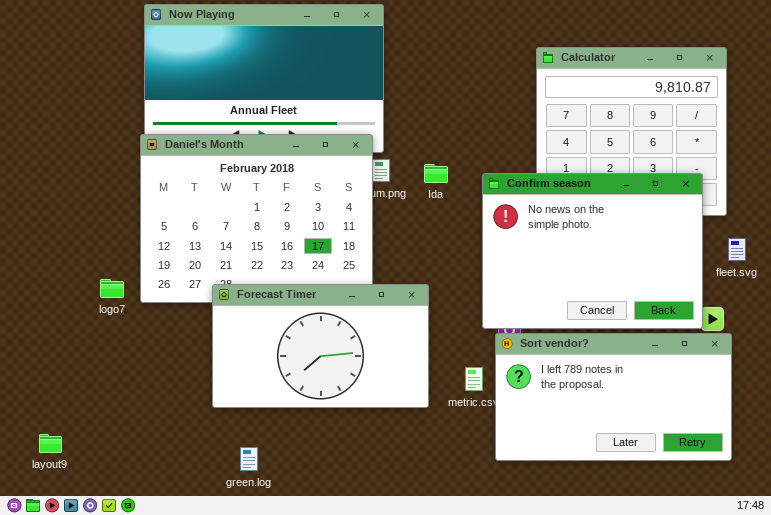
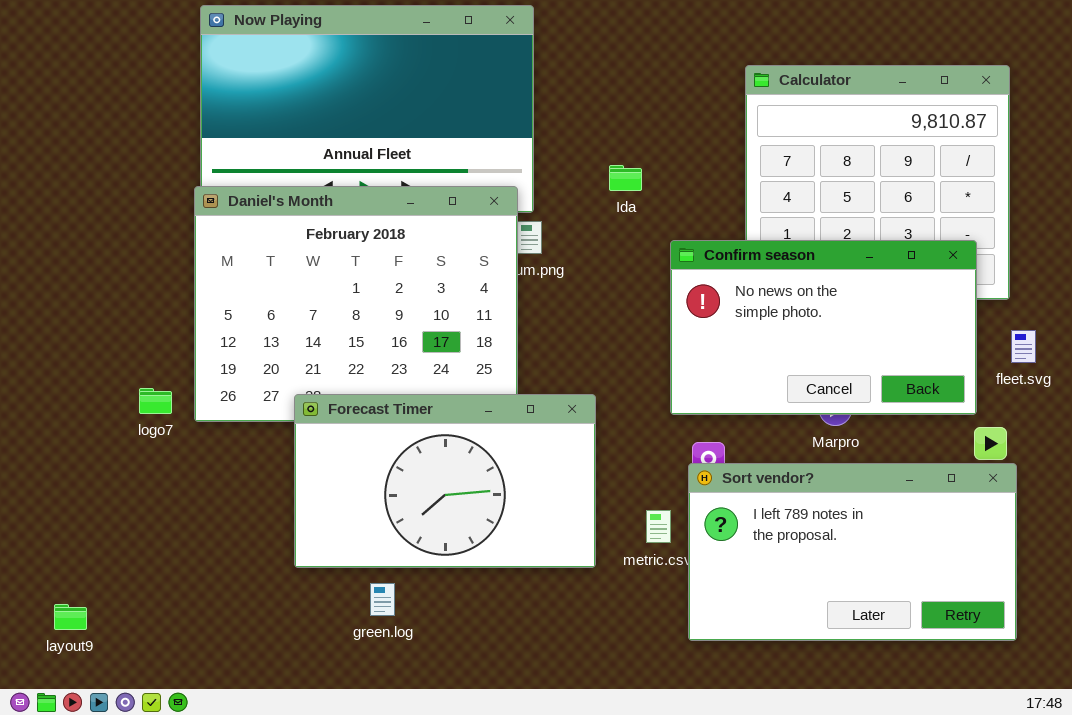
Ida: [424,164,448,183] -> [609,165,642,191], moved
Confirm season: [482,173,703,329] -> [670,240,977,415], resized
green.log: [240,447,258,471] -> [370,583,395,616], moved

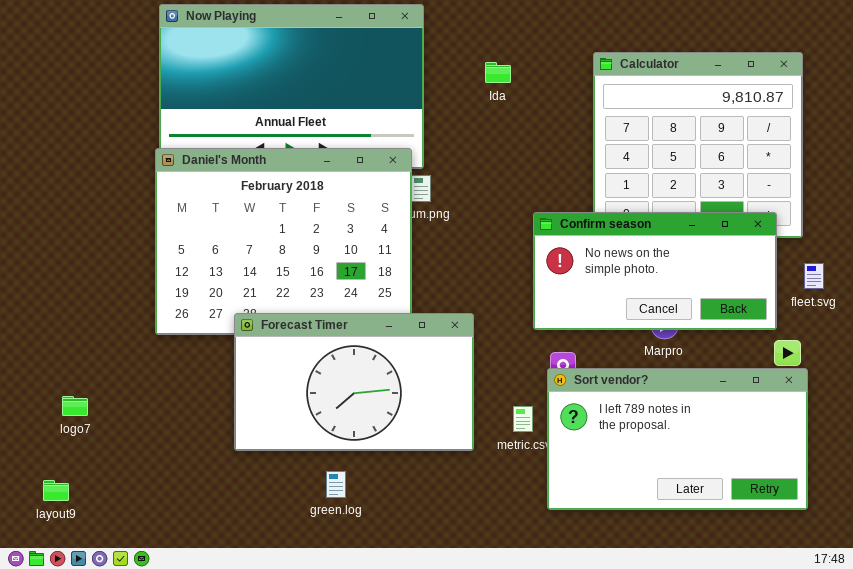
Ida: [609,165,642,191] -> [485,62,511,83], moved
Confirm season: [670,240,977,415] -> [533,212,777,330], resized
logo7: [139,388,172,414] -> [62,396,88,416], moved
green.log: [370,583,395,616] -> [326,471,346,498], moved

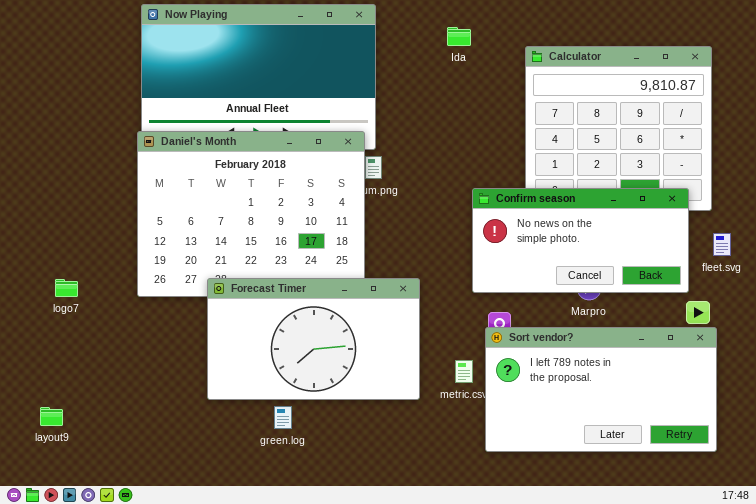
Ida: [485,62,511,83] -> [447,27,471,46], moved
logo7: [62,396,88,416] -> [55,279,78,297], moved
green.log: [326,471,346,498] -> [274,406,292,429], moved
layout9: [43,480,69,501] -> [40,407,63,426], moved

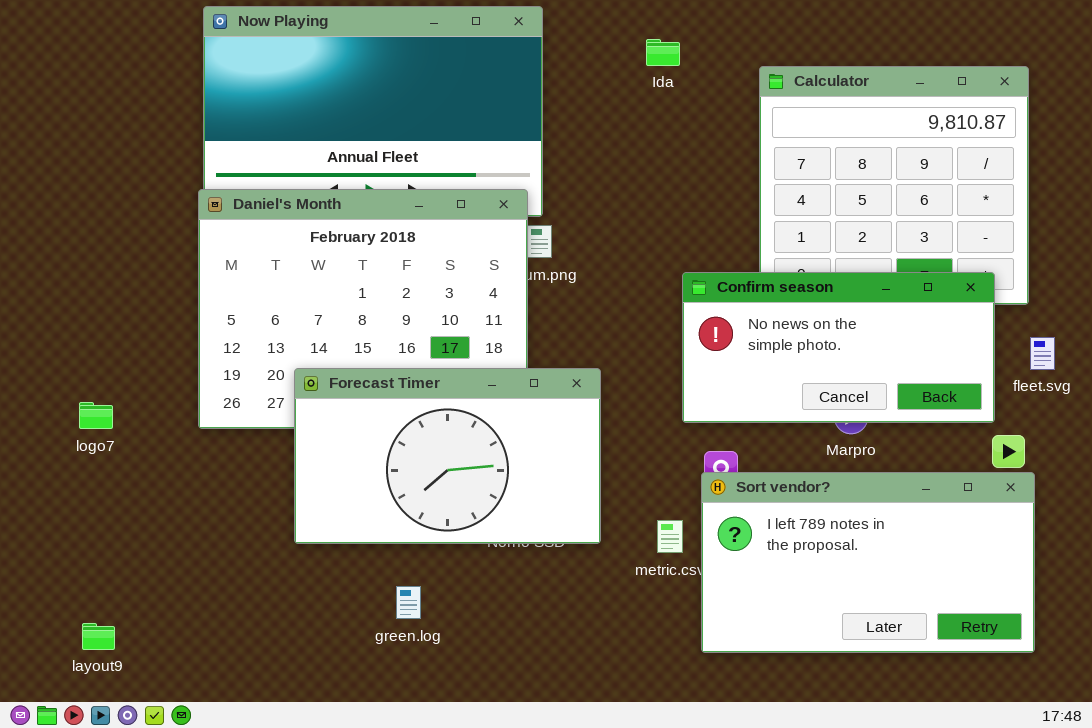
Forecast Timer: [207,278,420,400] -> [294,368,601,544], moved
layout9: [40,407,63,426] -> [82,623,115,650], moved

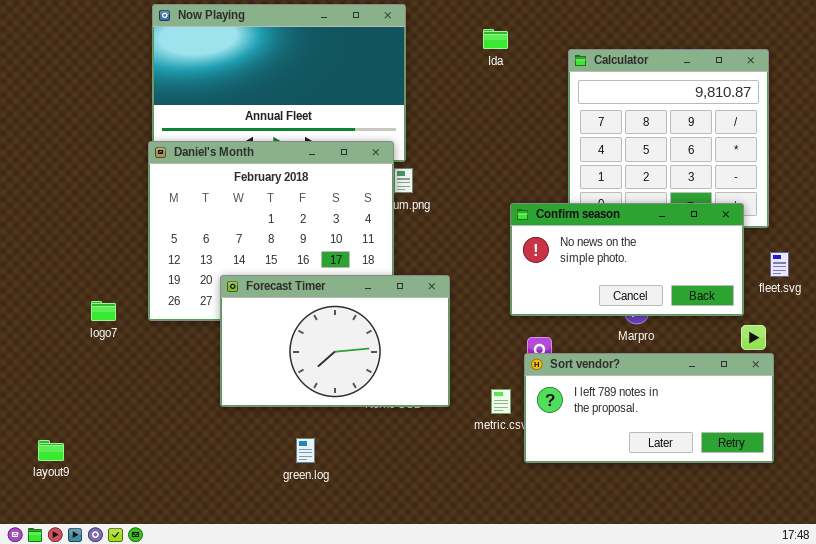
logo7: [79,402,113,429] -> [91,301,116,321], moved
Sort vendor?: [701,472,1035,653] -> [524,353,774,463], resized
layout9: [82,623,115,650] -> [38,440,64,461], moved

